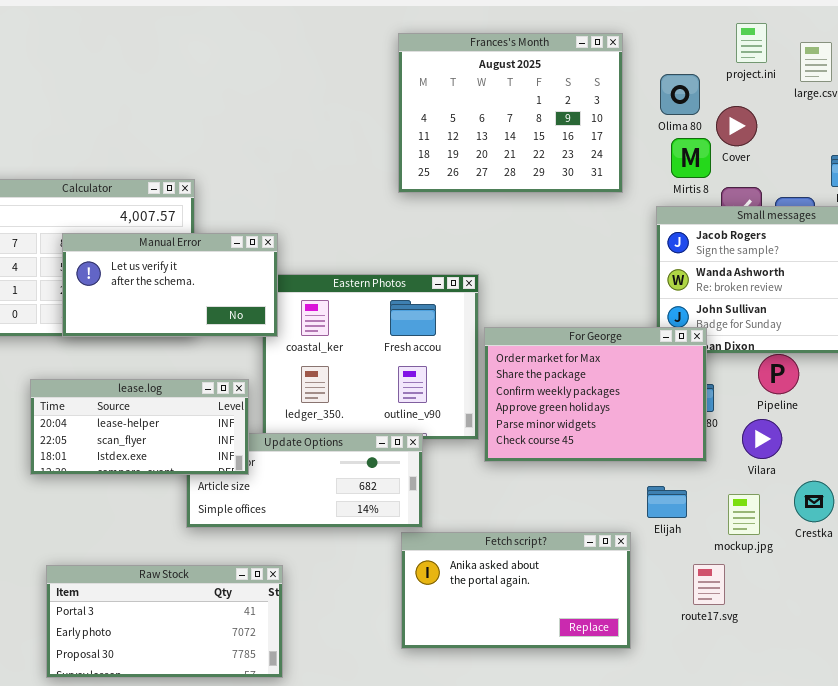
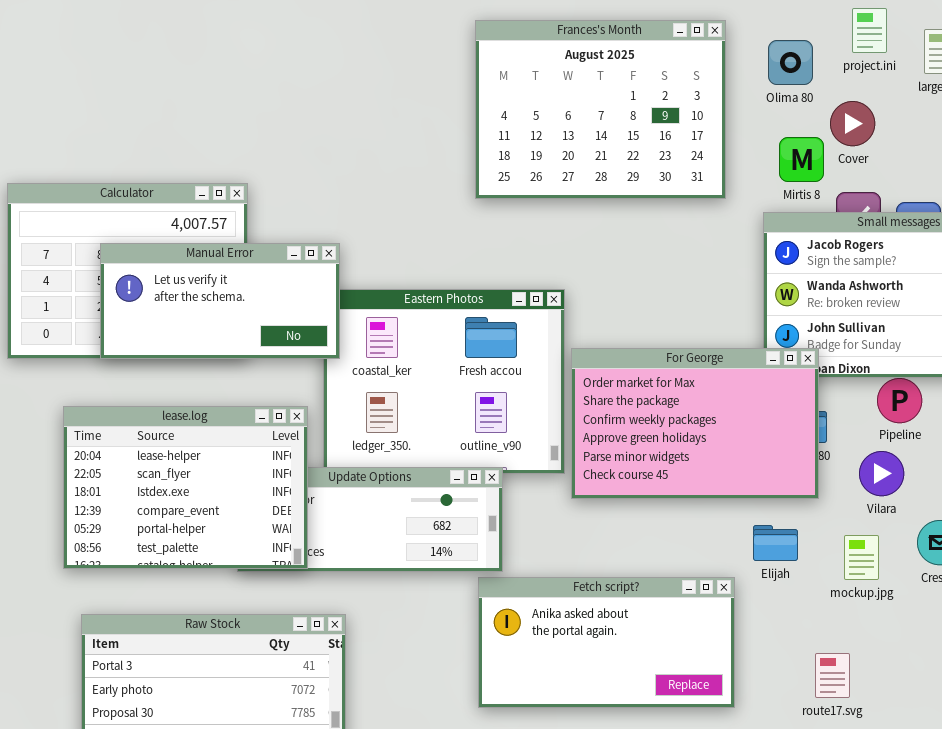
Olima 80: [660,74,700,115] -> [768,40,813,85], moved
lease.log: [30,379,249,475] -> [63,406,308,569], resized
route17.svg: [693,564,725,605] -> [815,653,850,698], moved

